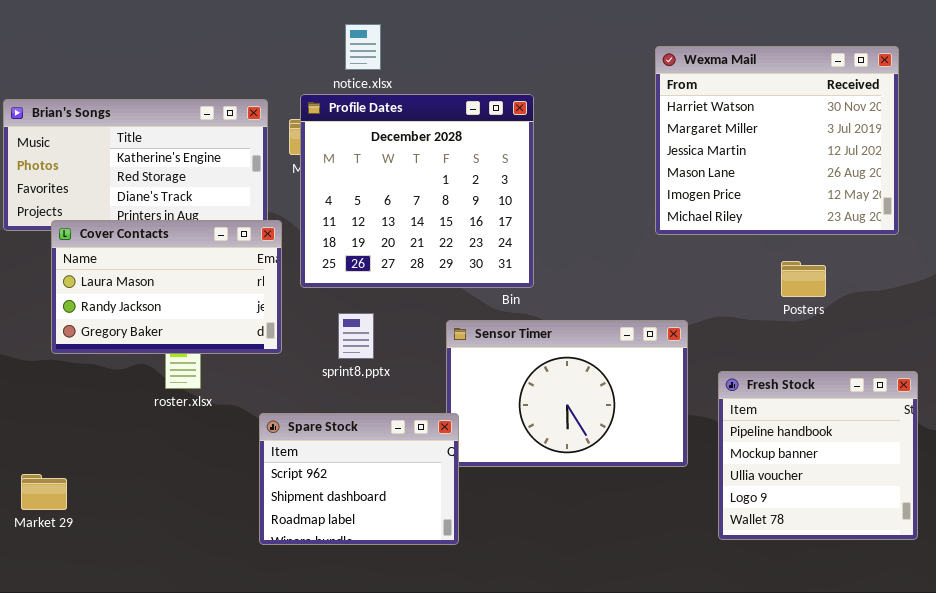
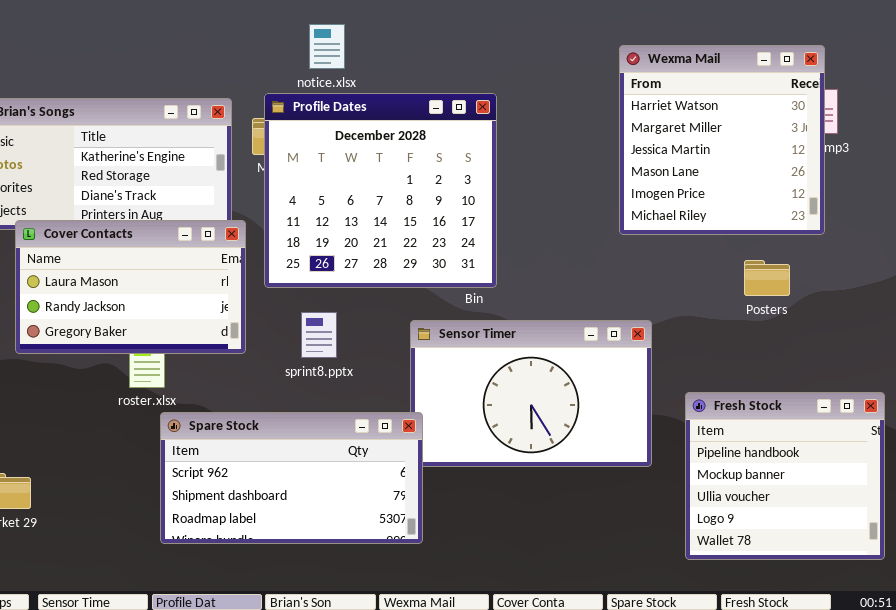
Wexma Mail: [655,46,899,235] -> [619,45,825,235], resized
Fresh Stock: [718,371,918,540] -> [685,392,885,560], moved
Spare Stock: [259,413,459,545] -> [160,412,423,544], resized

